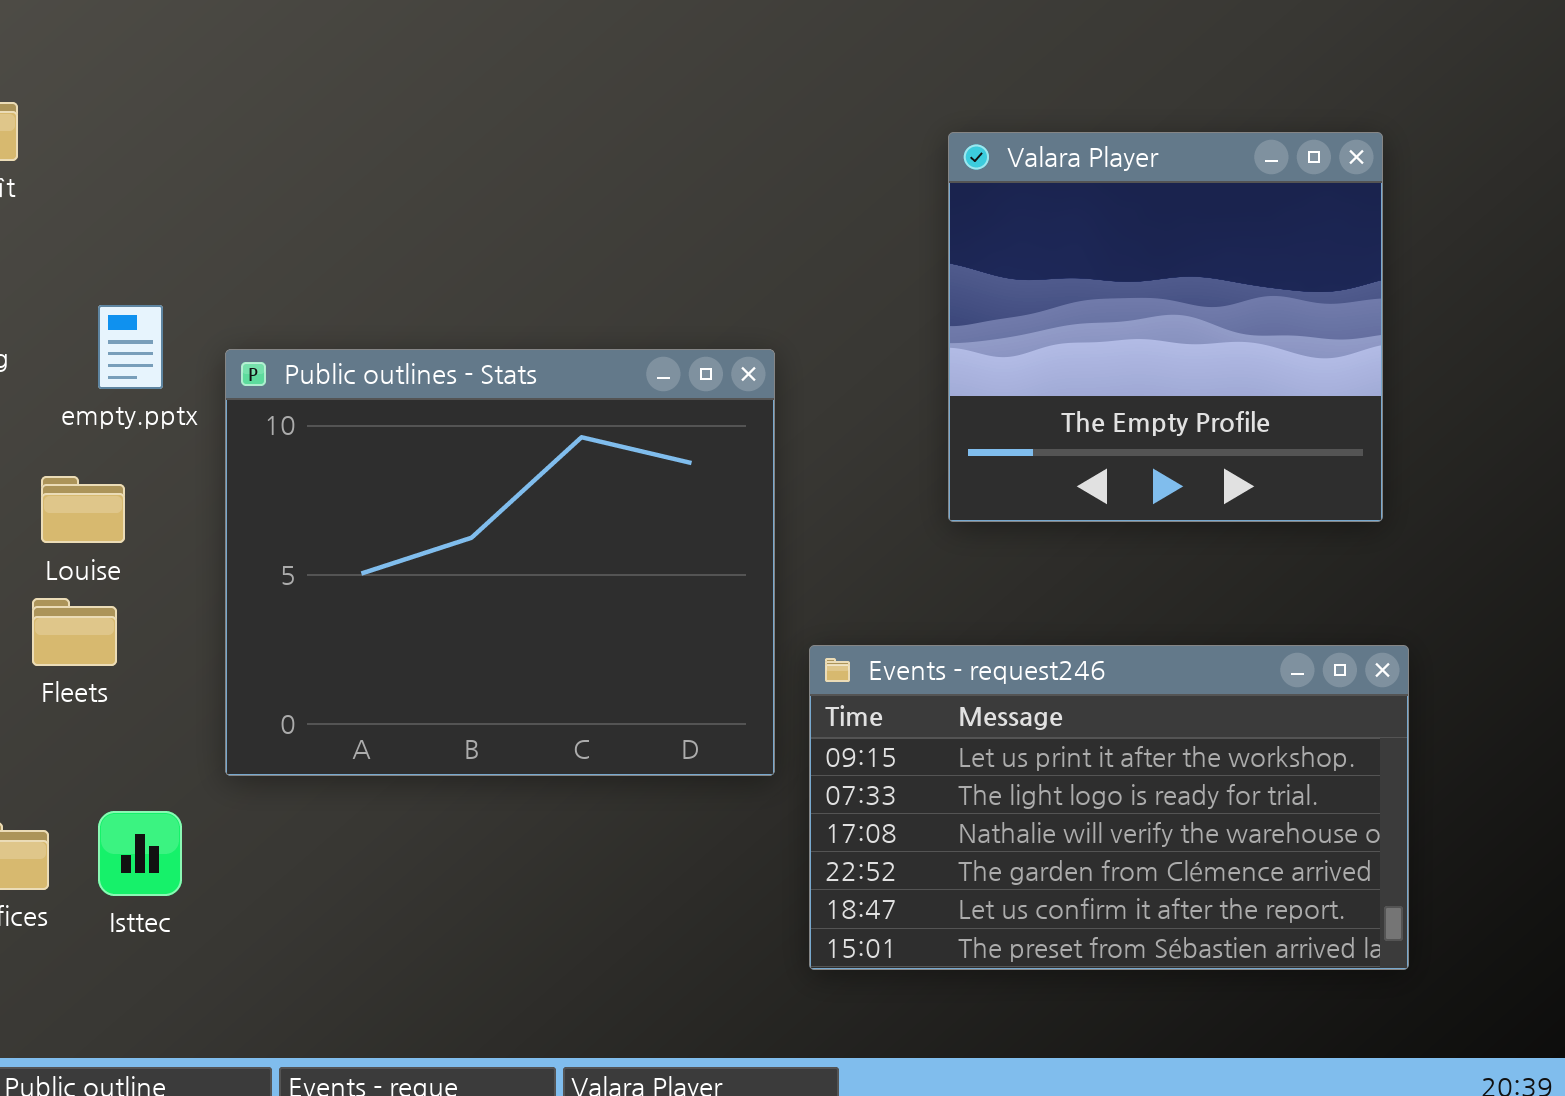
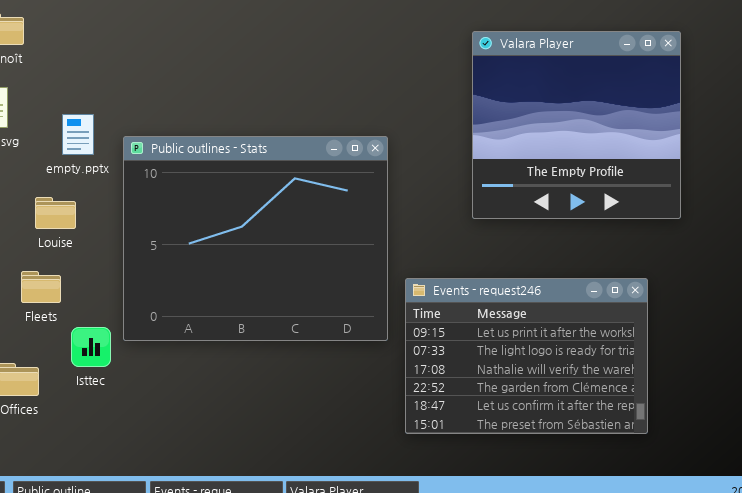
Fleets: [32,598,117,666] -> [21,271,61,303], moved
Events - request246: [809,645,1409,970] -> [405,278,648,434], resized
Isttec: [98,811,182,896] -> [71,327,111,367], moved

